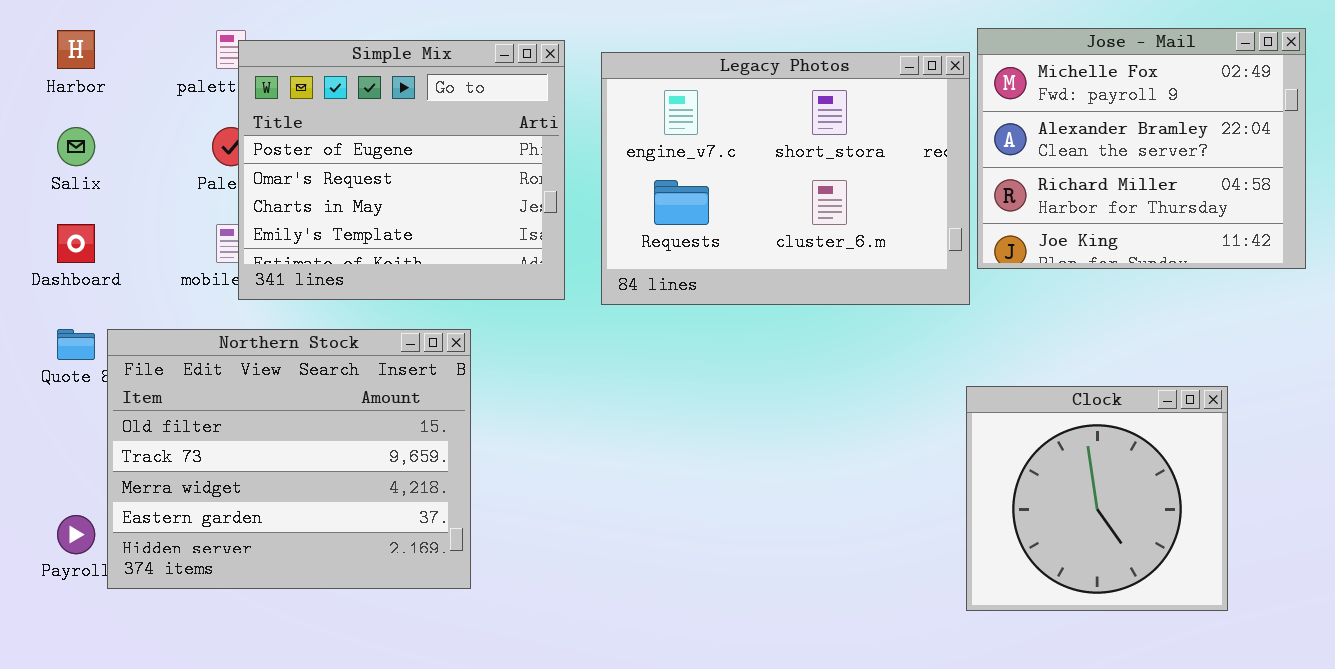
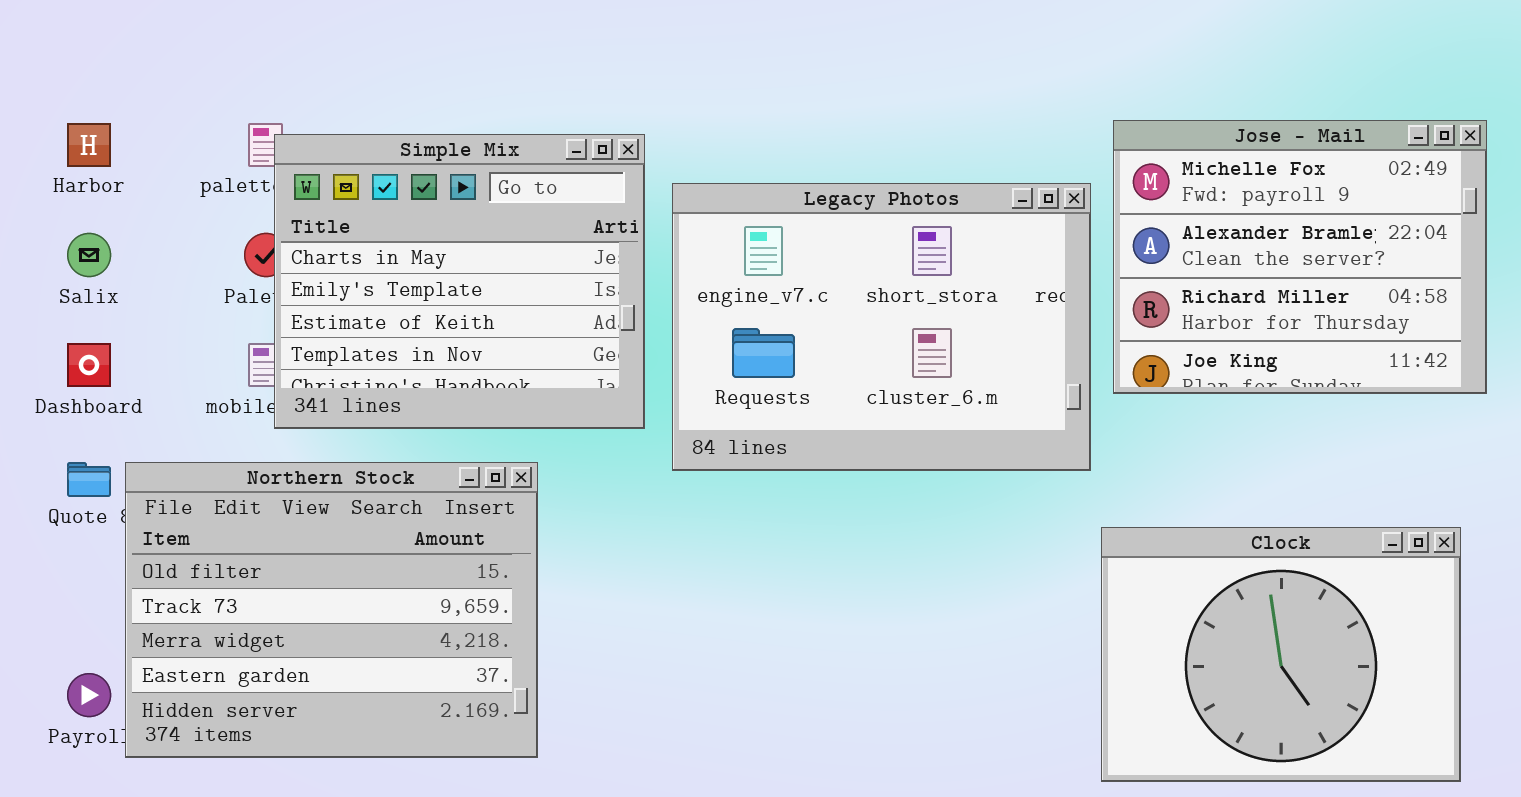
Simple Mix: [238,40,565,300] -> [274,134,645,429], scrolled down 2 rows
Legacy Photos: [601,52,970,305] -> [672,183,1091,471], moved
Clock: [966,386,1228,611] -> [1101,527,1461,782], resized

